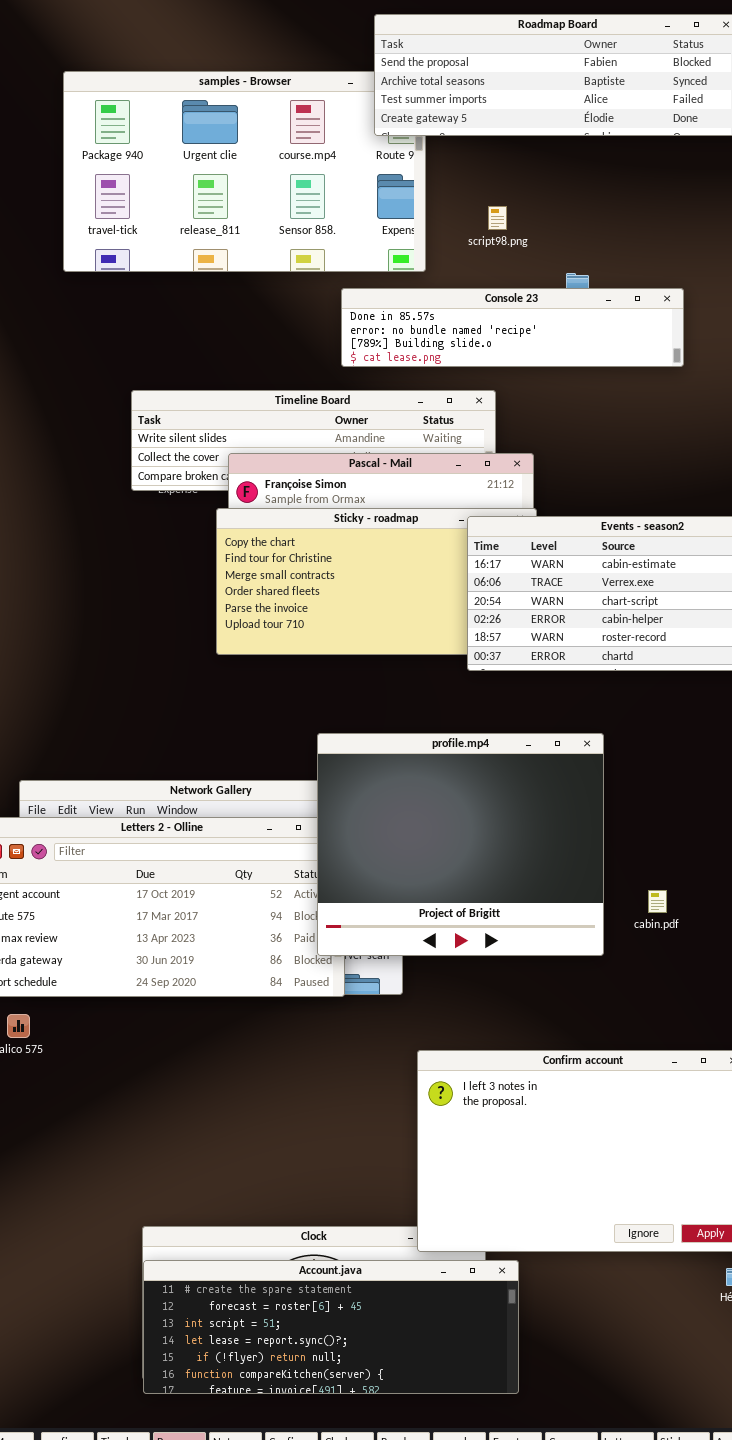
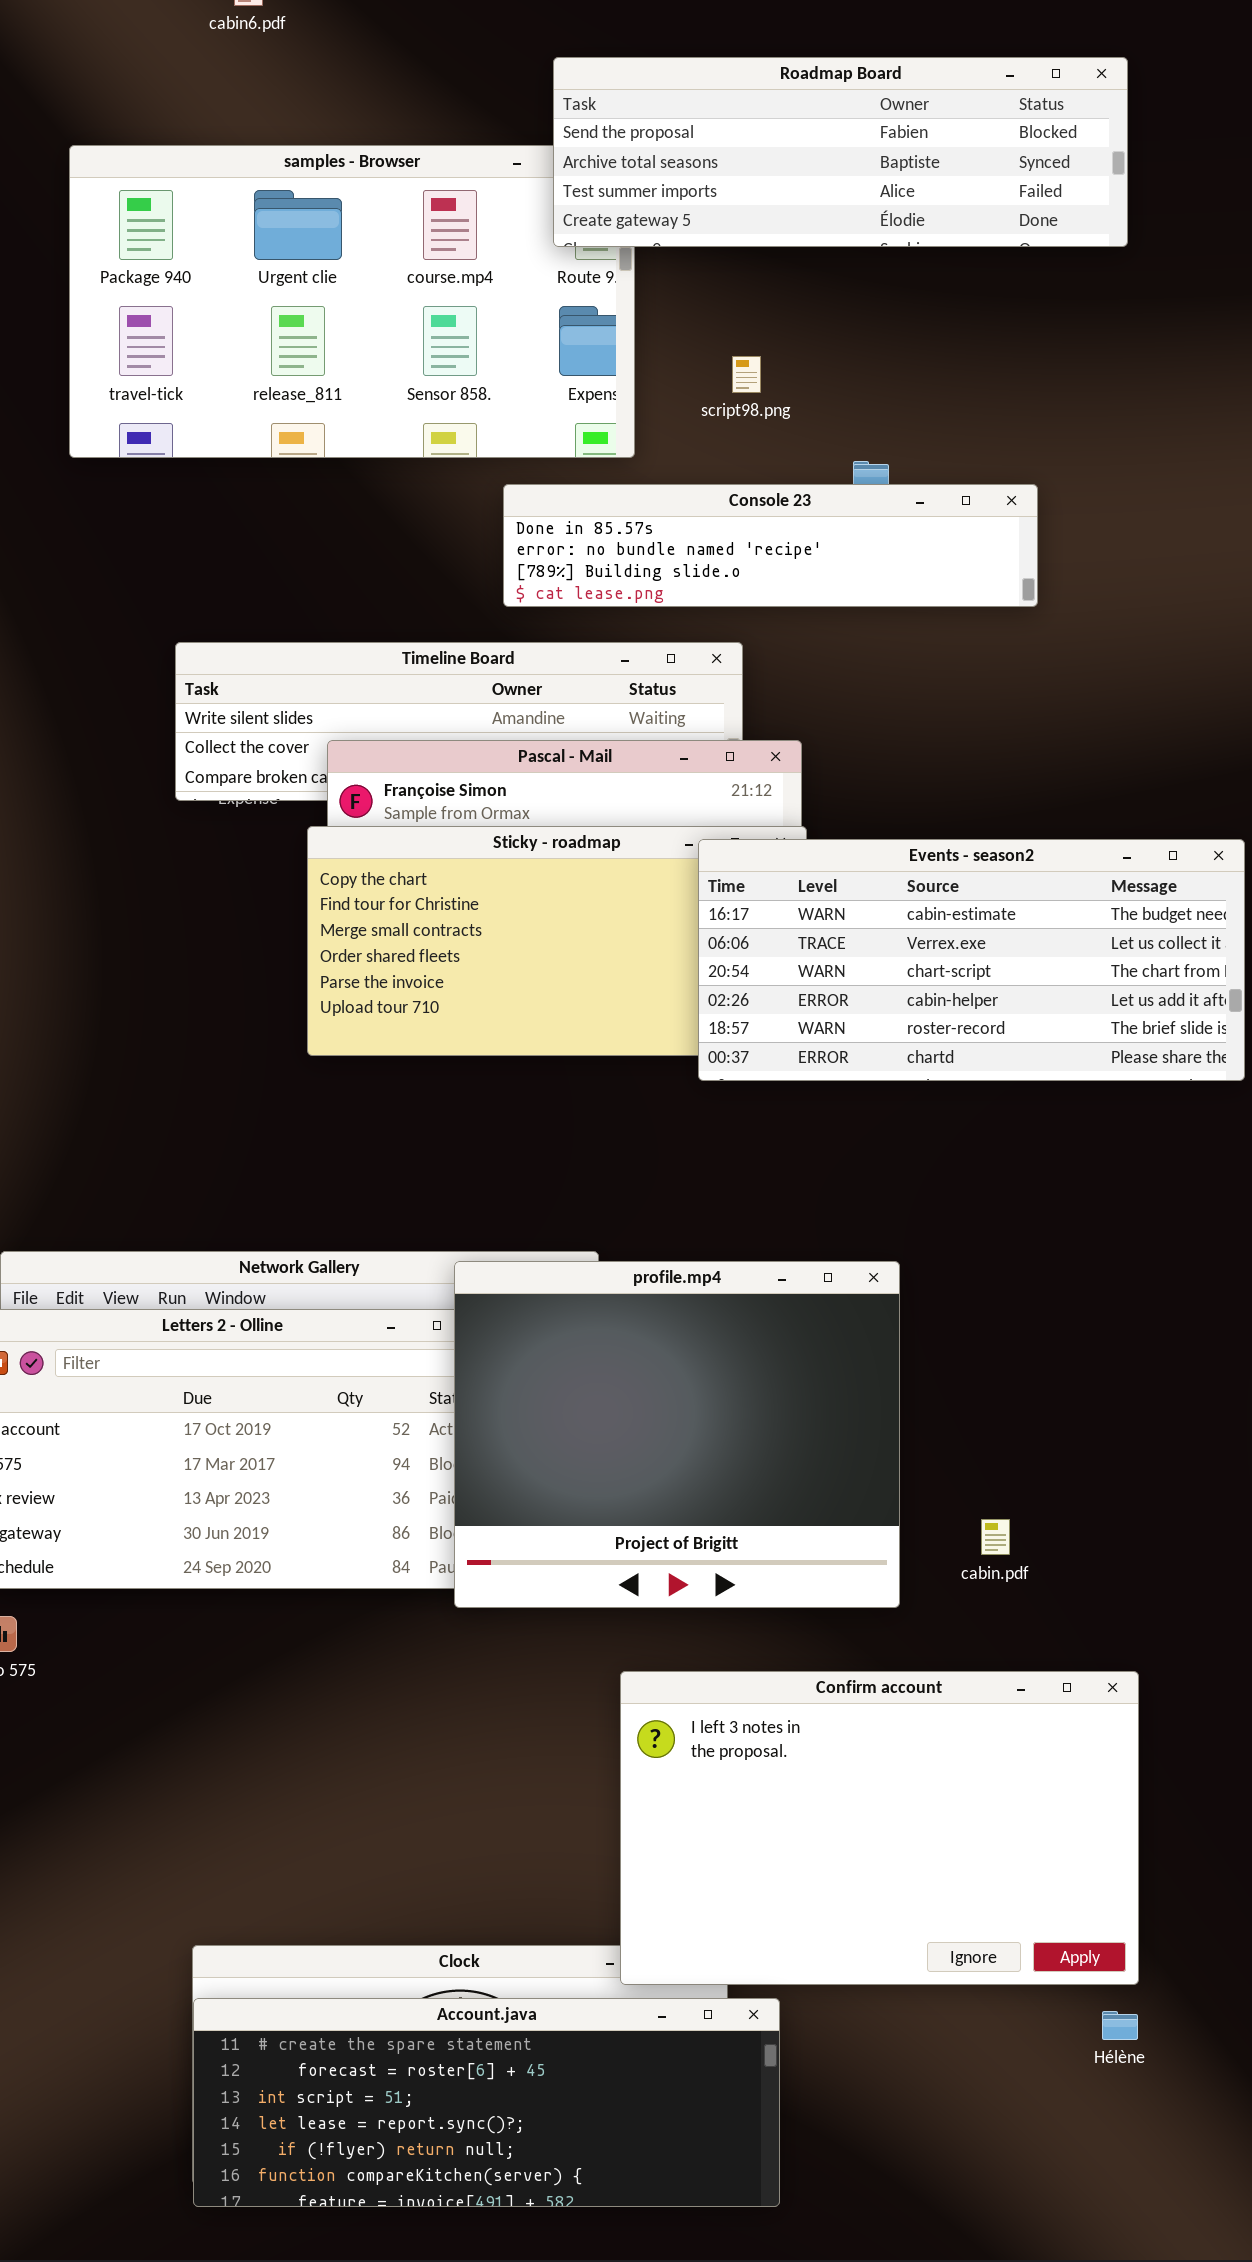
profile.mp4: [317,733,604,956] -> [454,1261,900,1608], moved
cabin.pdf: [648,890,667,913] -> [981,1519,1010,1555], moved

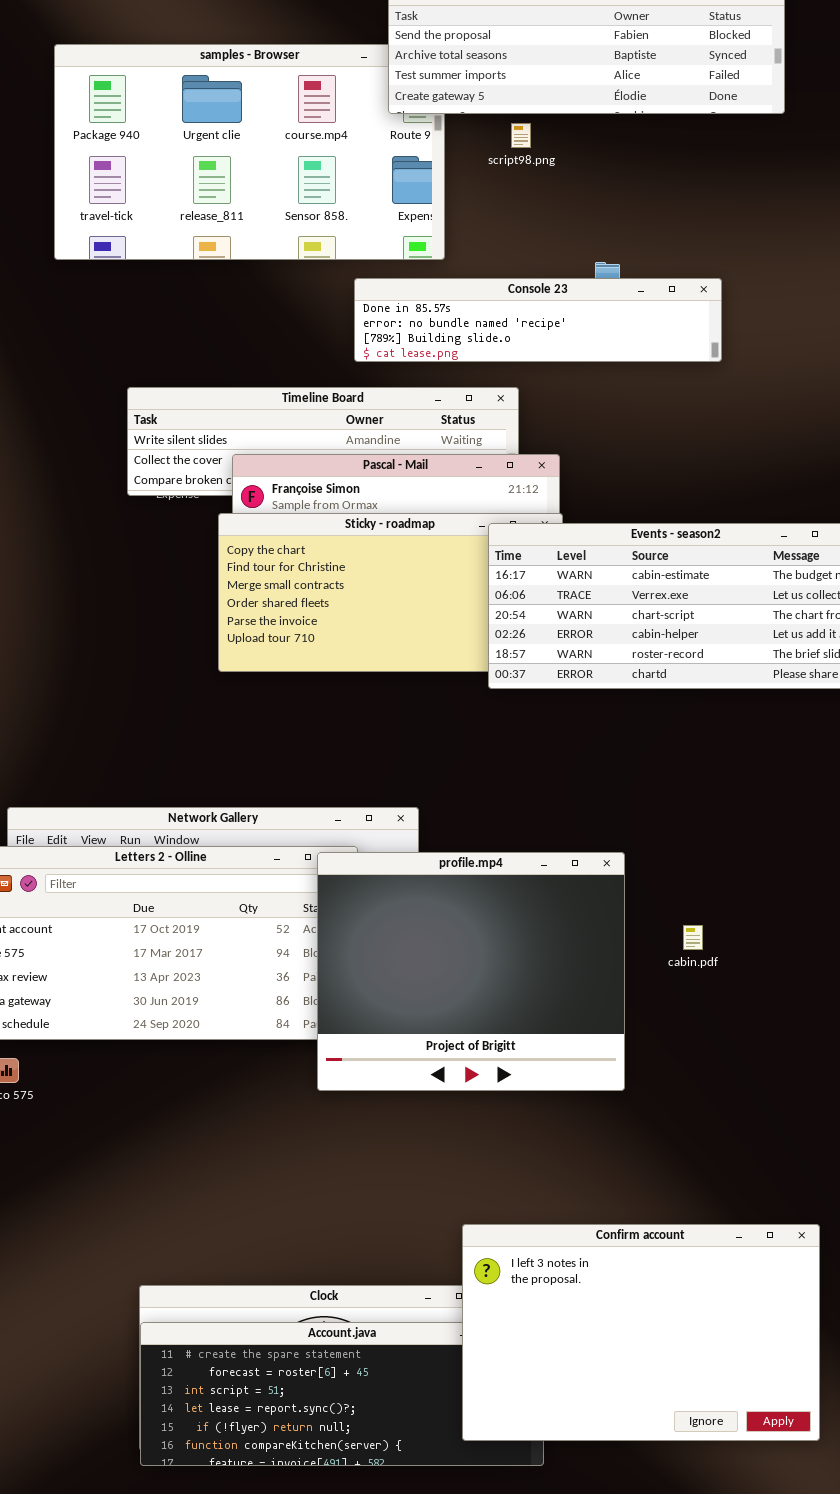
script98.png: [732,356,761,393] -> [511,123,531,148], moved
profile.mp4: [454,1261,900,1608] -> [317,852,625,1091], moved
cabin.pdf: [981,1519,1010,1555] -> [683,925,703,950], moved
Confirm account: [620,1671,1139,1985] -> [462,1224,820,1441], moved

